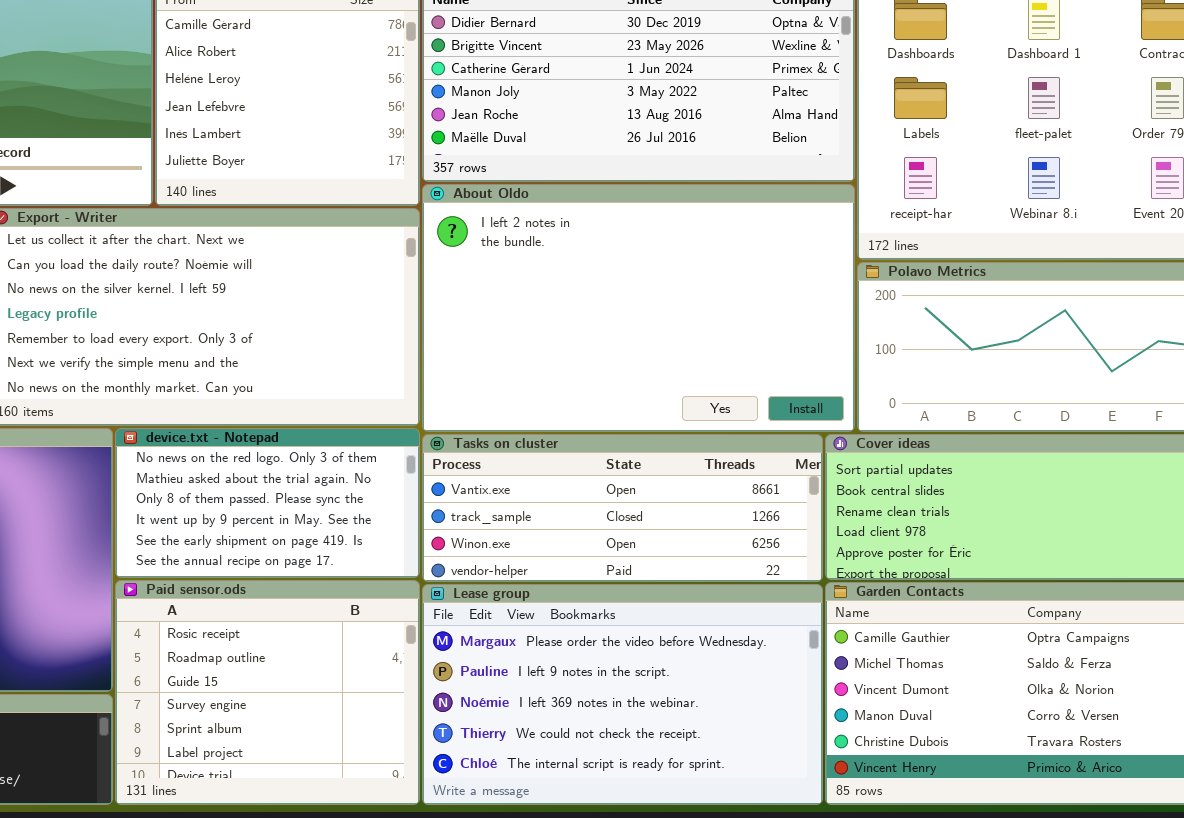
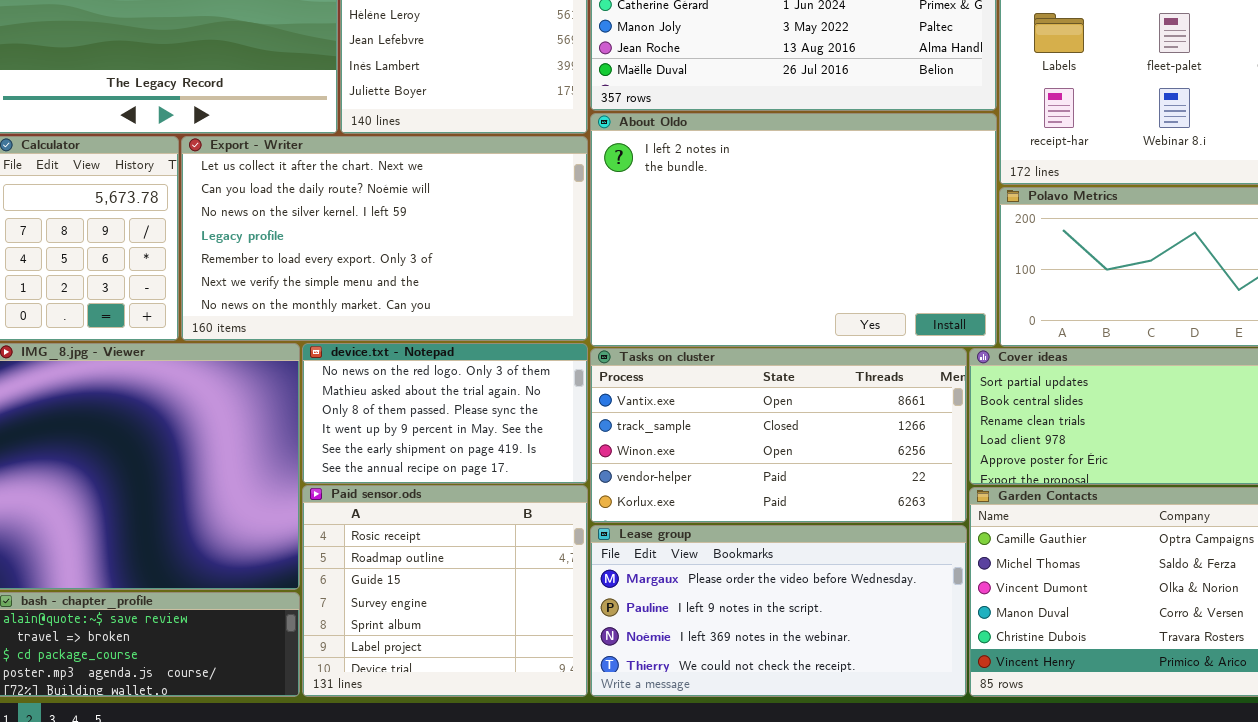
Tasks on cluster: [422,434,823,582] -> [590,348,967,523], resized
Lease group: [422,584,823,805] -> [590,525,967,697], resized

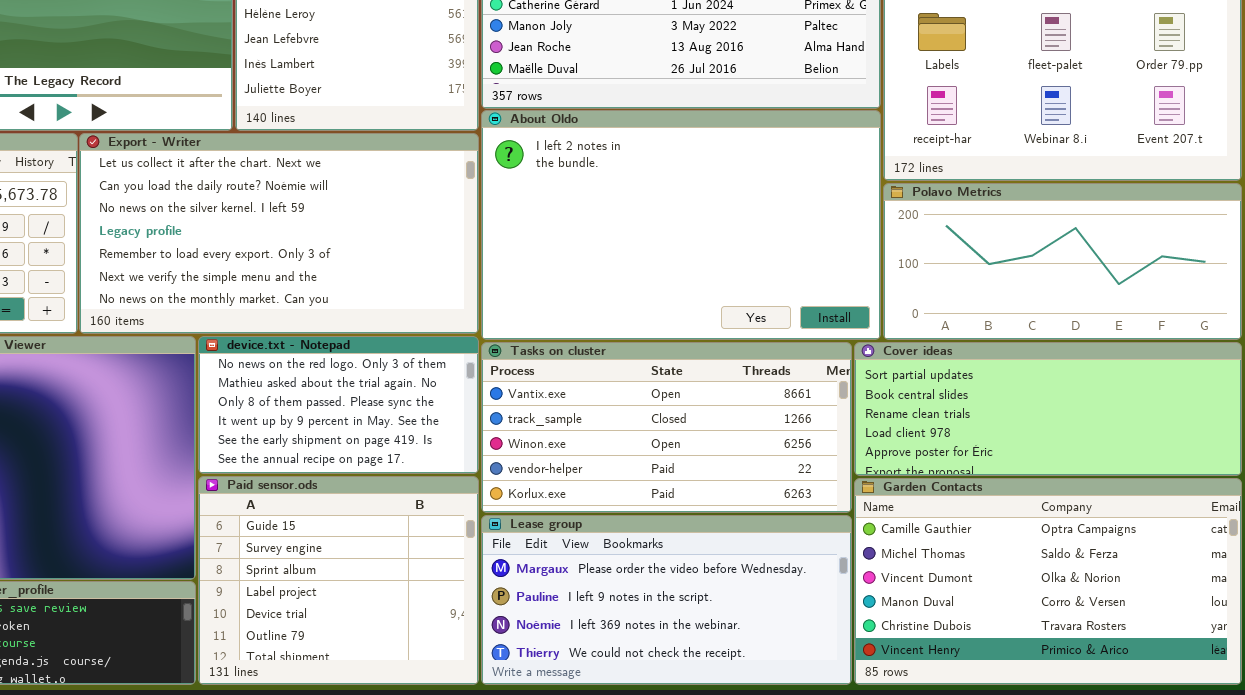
Paid sensor.ods: [302,485,588,697] -> [198,476,479,685], scrolled down 2 rows

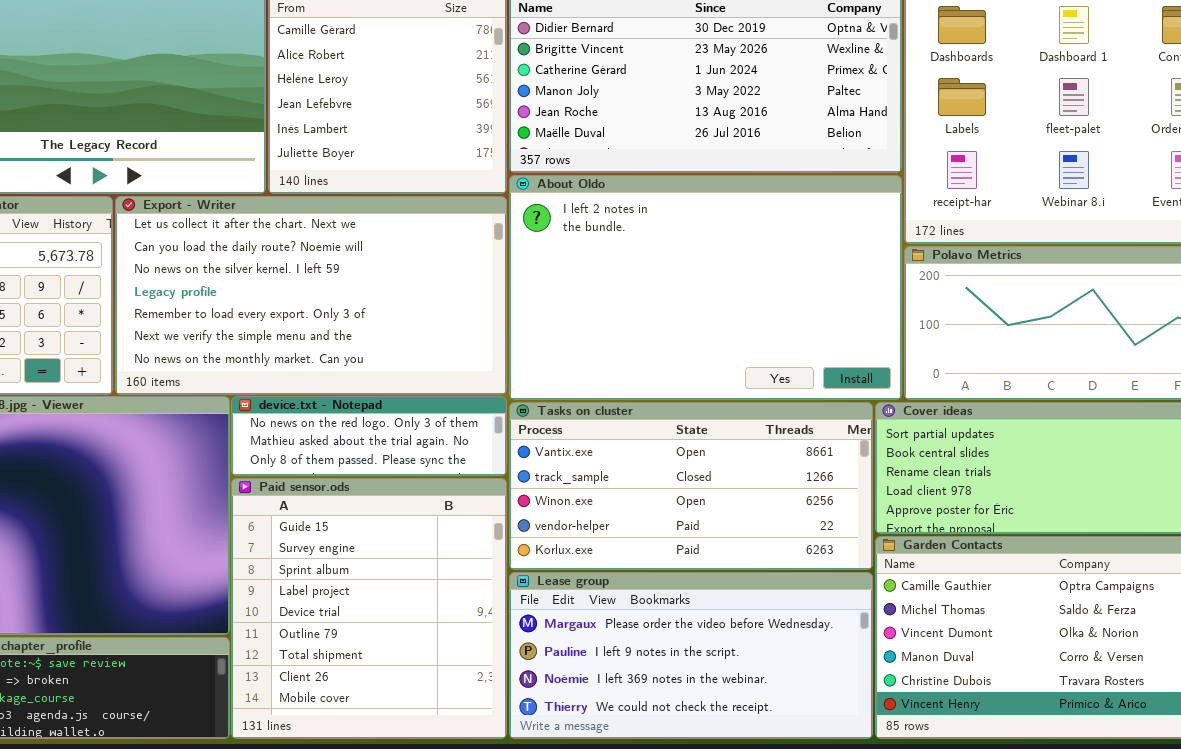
device.txt - Notepad: [198,336,479,474] -> [231,396,507,476], resized
Paid sensor.ods: [198,476,479,685] -> [231,478,507,739], resized

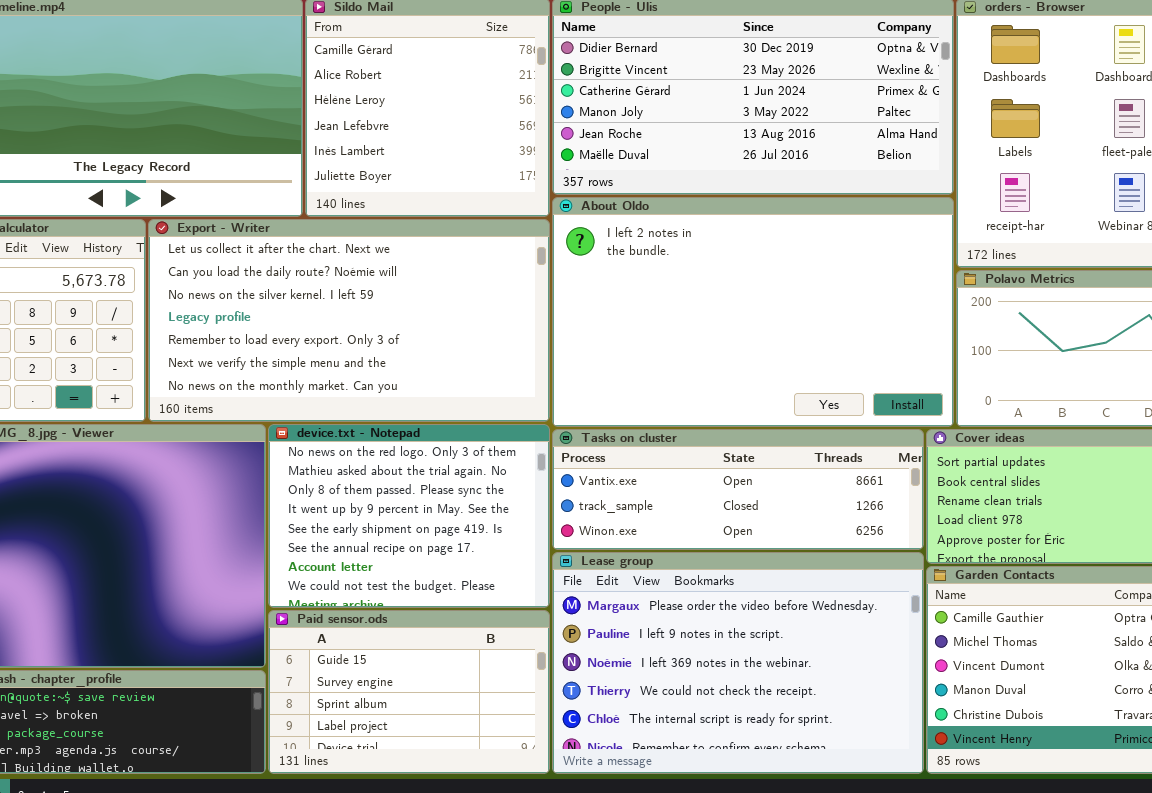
device.txt - Notepad: [231,396,507,476] -> [268,424,550,608], resized
Tasks on cluster: [509,402,873,570] -> [552,429,924,550], resized
Paid sensor.ods: [231,478,507,739] -> [268,610,550,774], resized
Lease group: [509,572,873,739] -> [552,552,924,774], resized

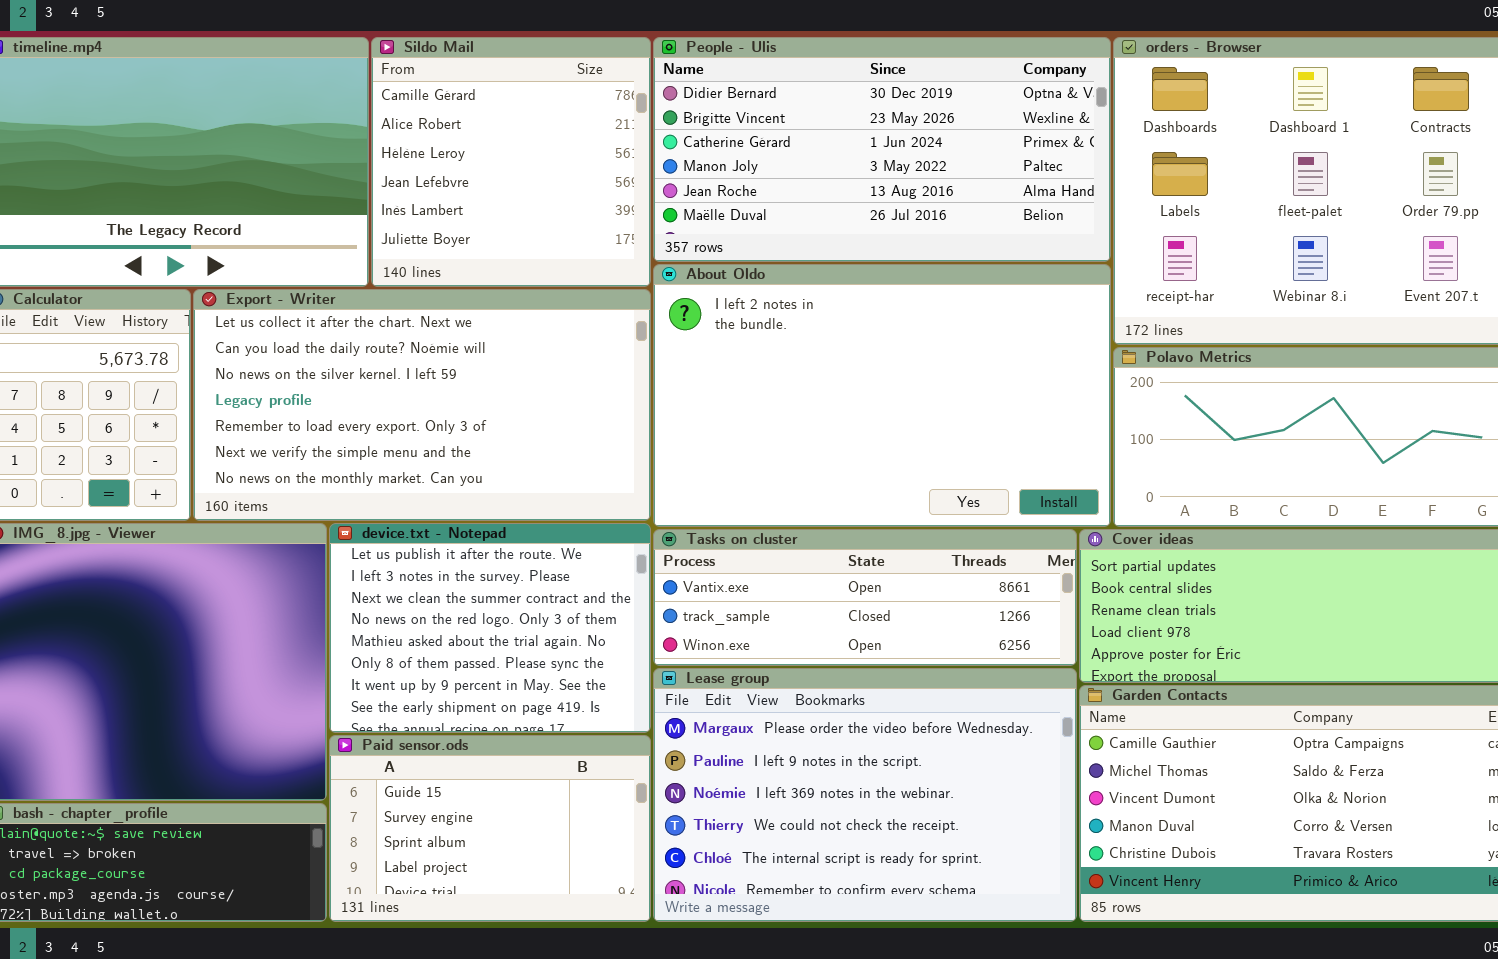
device.txt - Notepad: [268,424,550,608] -> [329,523,651,733], scrolled up 3 rows

